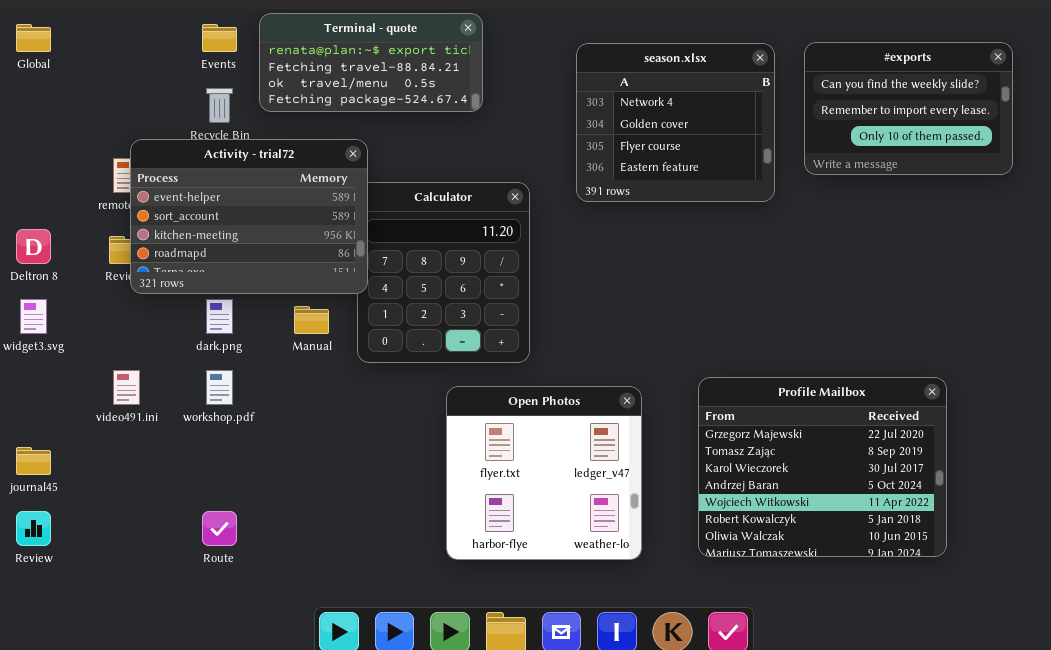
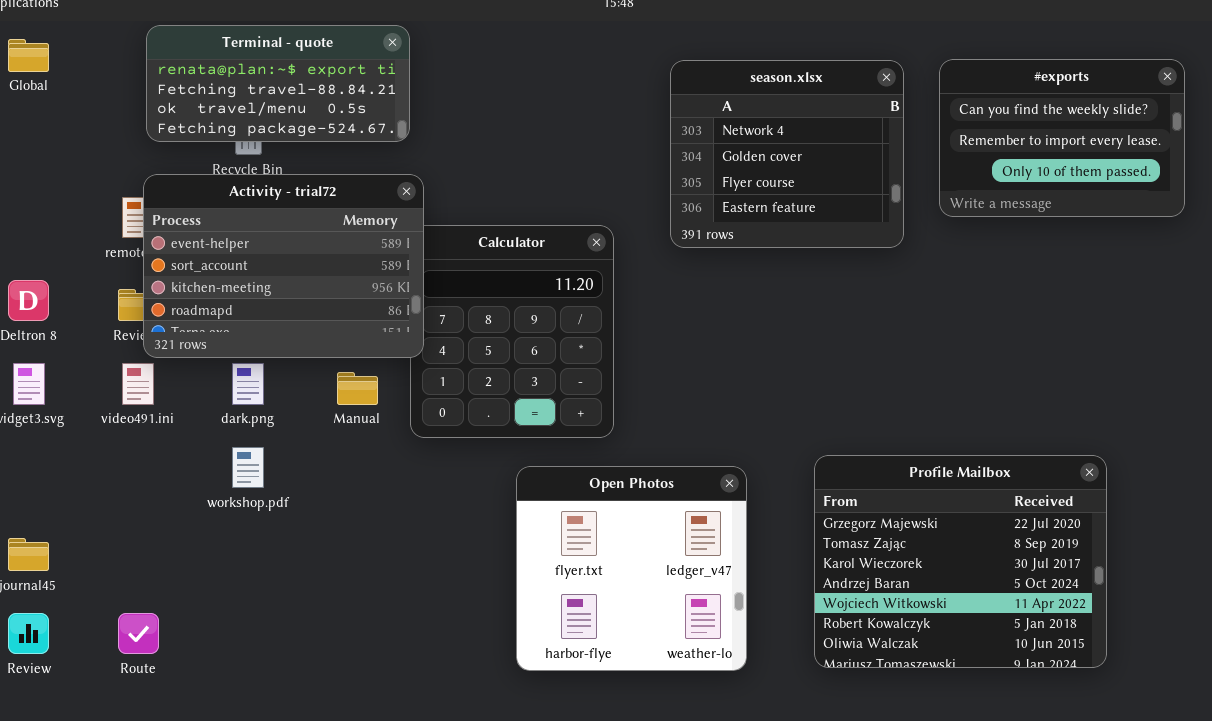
Terminal - quote: [259,13,483,112] -> [146,25,410,142], moved
video491.ini: [113,370,140,405] -> [122,363,154,405], moved
Route: [202,511,237,546] -> [118,613,159,654], moved

